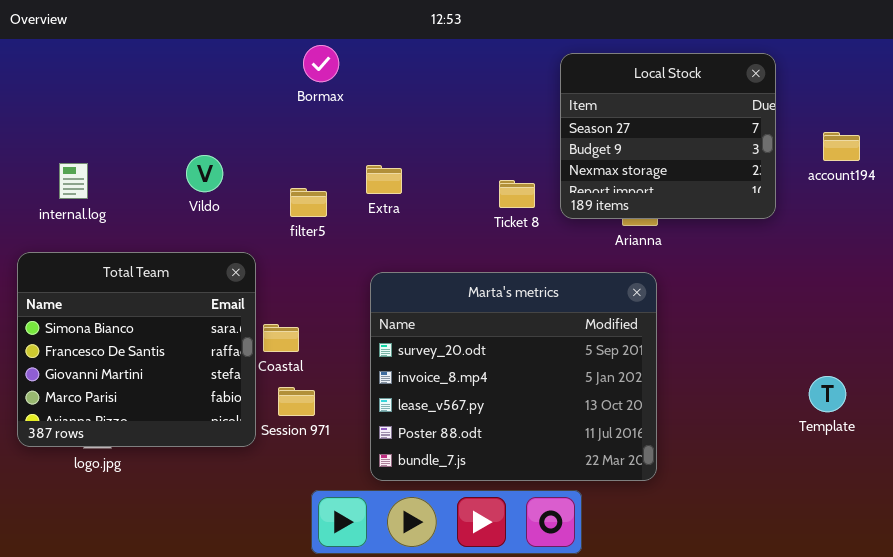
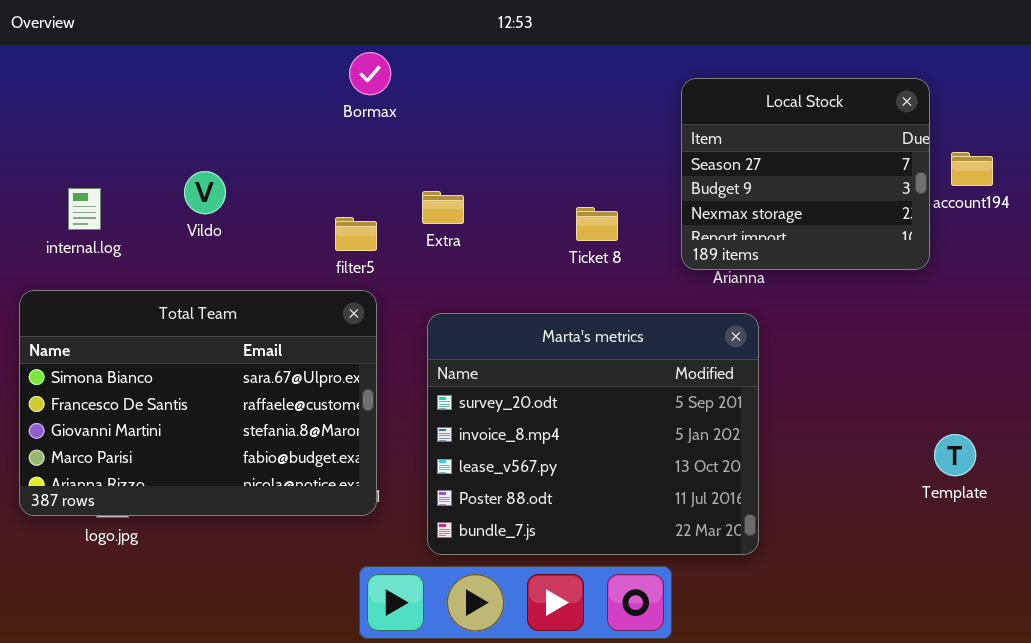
Local Stock: [560,53,776,219] -> [681,78,930,270], moved
Vildo: [186,155,223,192] -> [184,171,226,214], moved
Total Team: [17,252,256,447] -> [19,290,377,516], resized

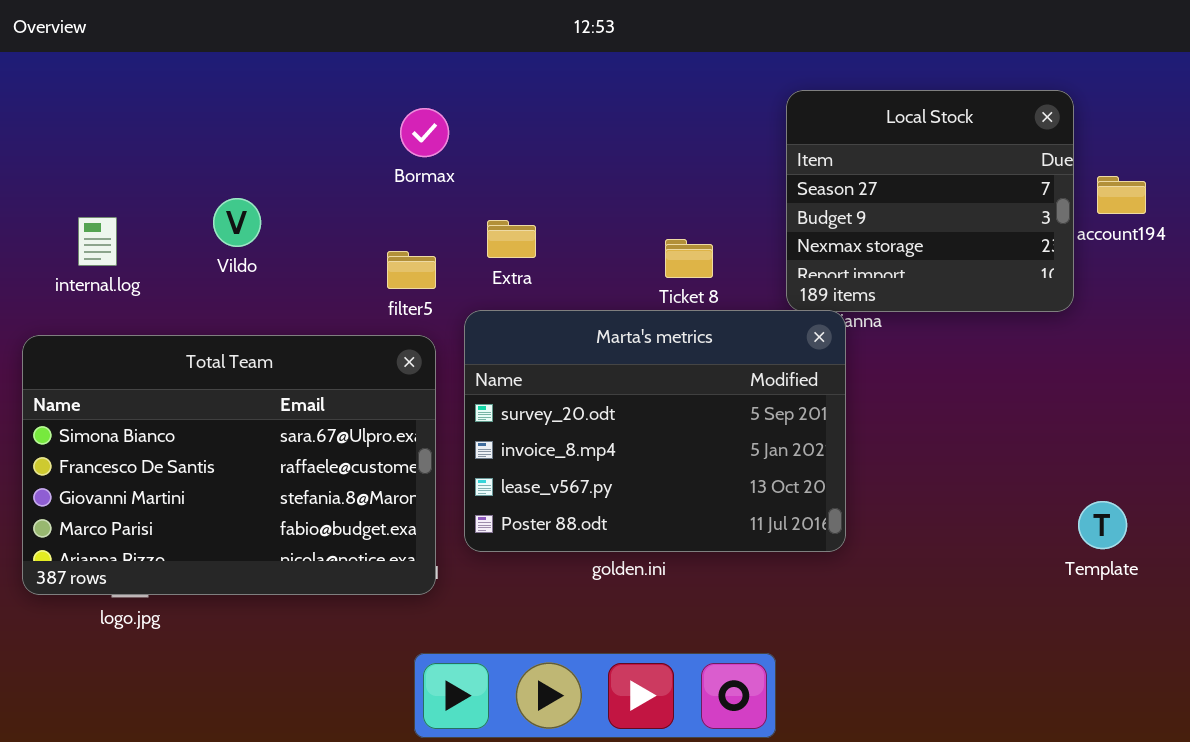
Bormax: [349,52,391,95] -> [400,108,449,157], moved
Marta's metrics: [427,313,759,555] -> [464,310,846,552], moved, resized

